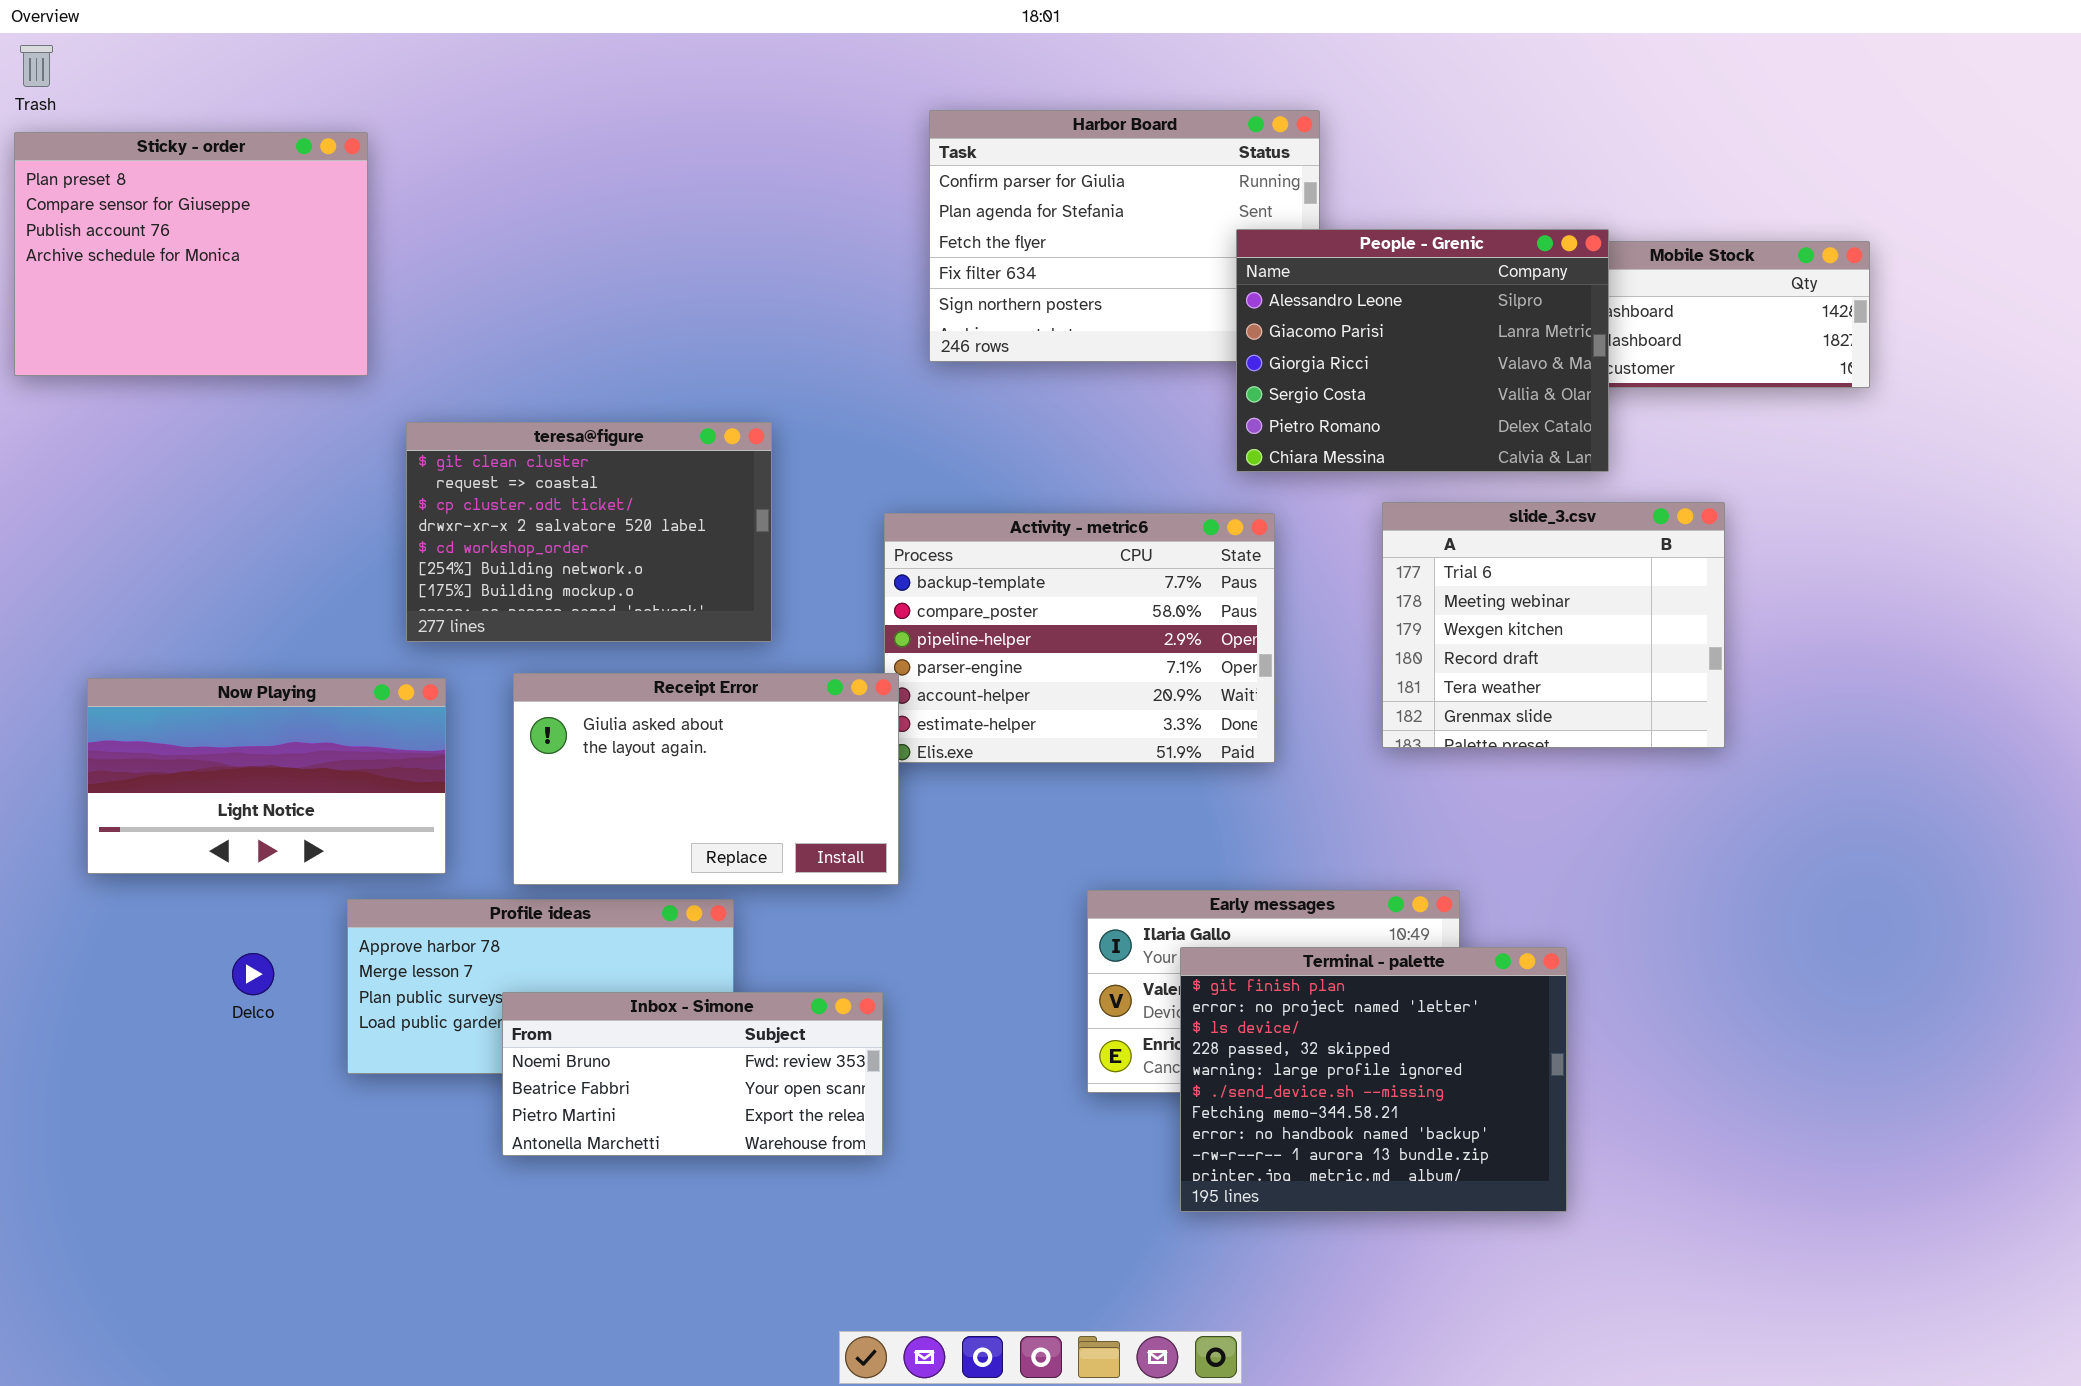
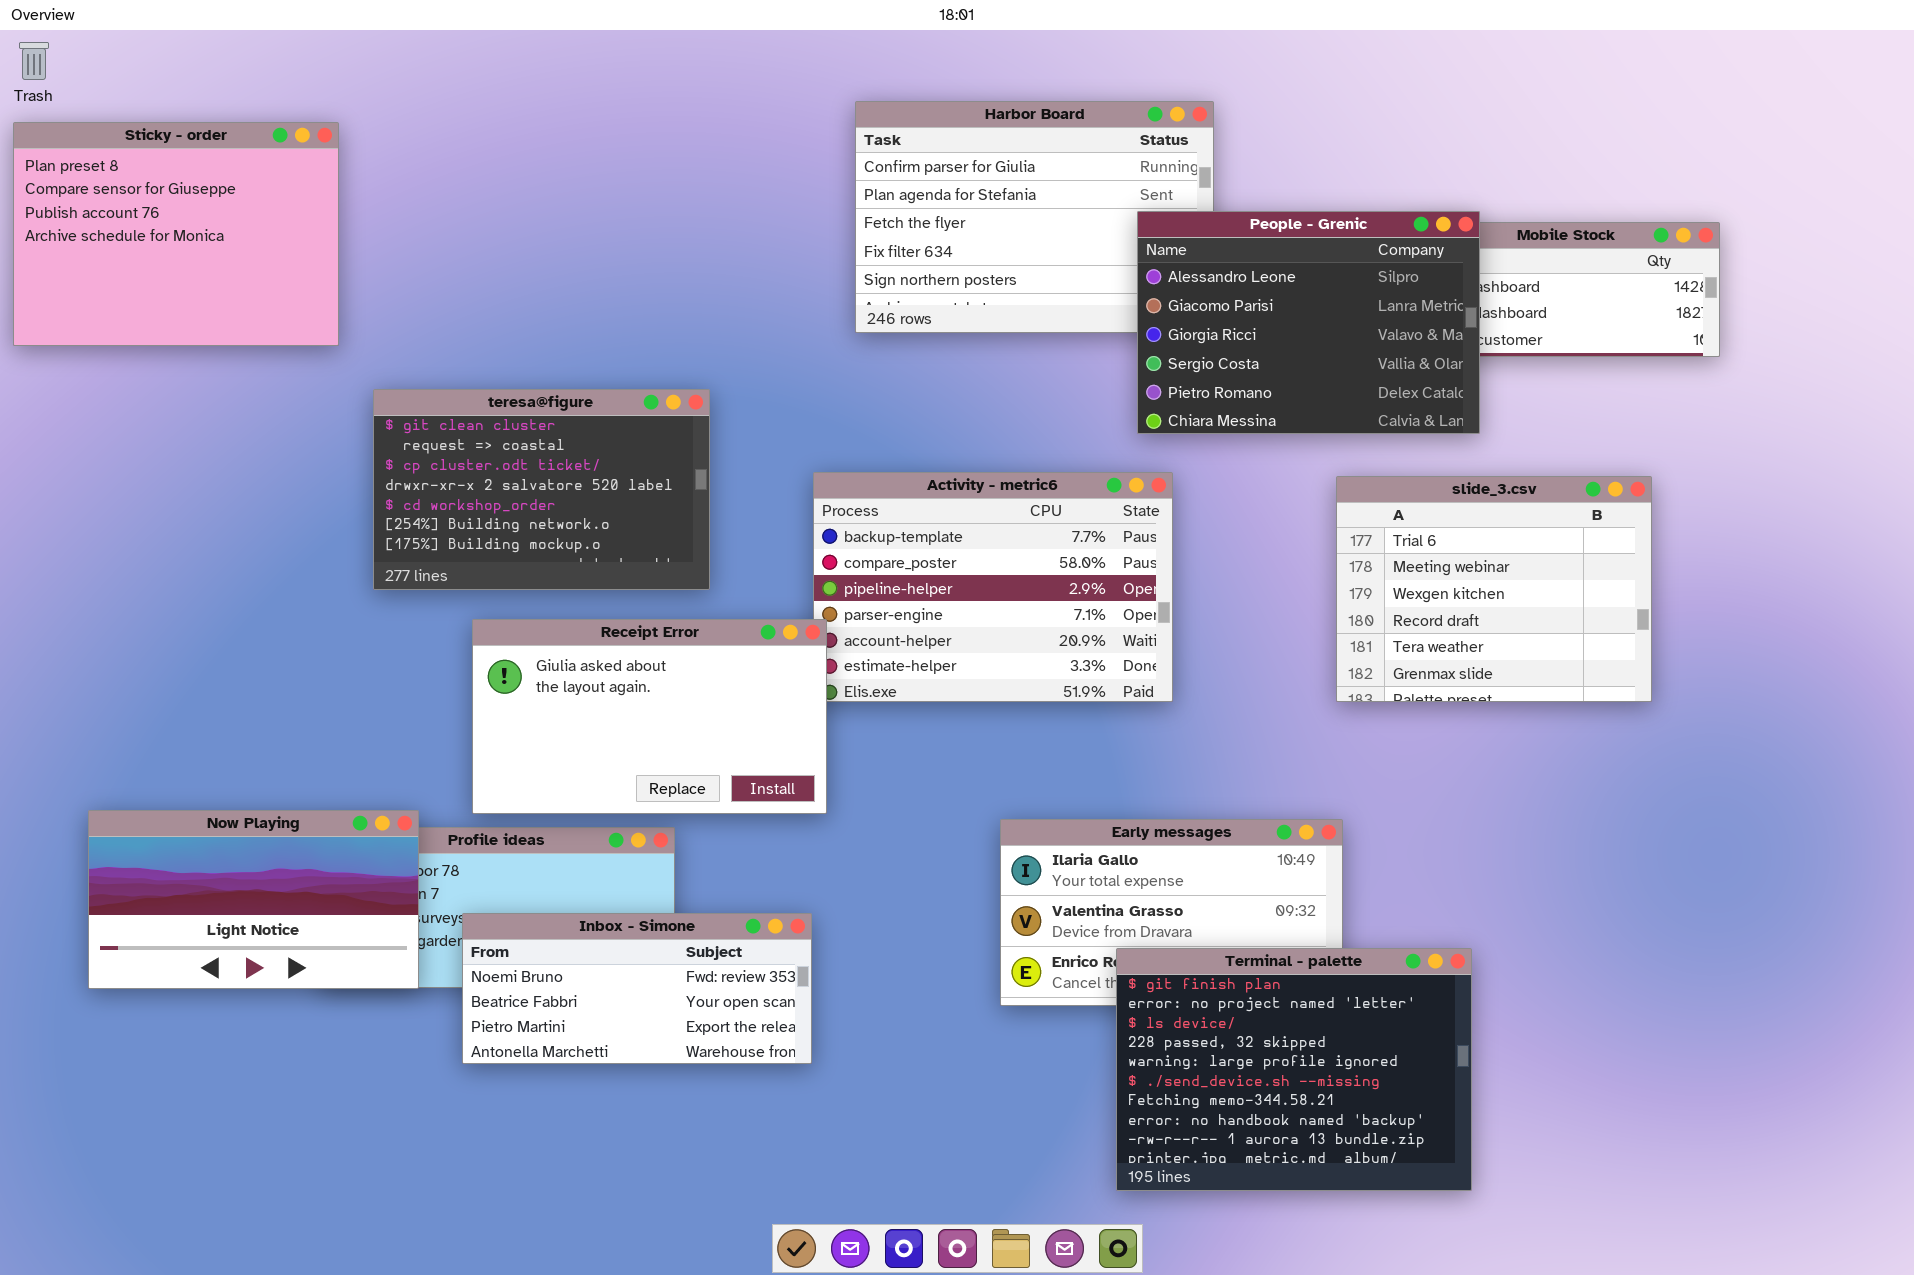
slide_3.csv: [1382,502,1725,748] -> [1336,476,1652,702], moved
Now Playing: [87,678,446,874] -> [88,810,419,989], moved
Terminal - palette: [1180,947,1567,1212] -> [1116,948,1472,1191], moved

